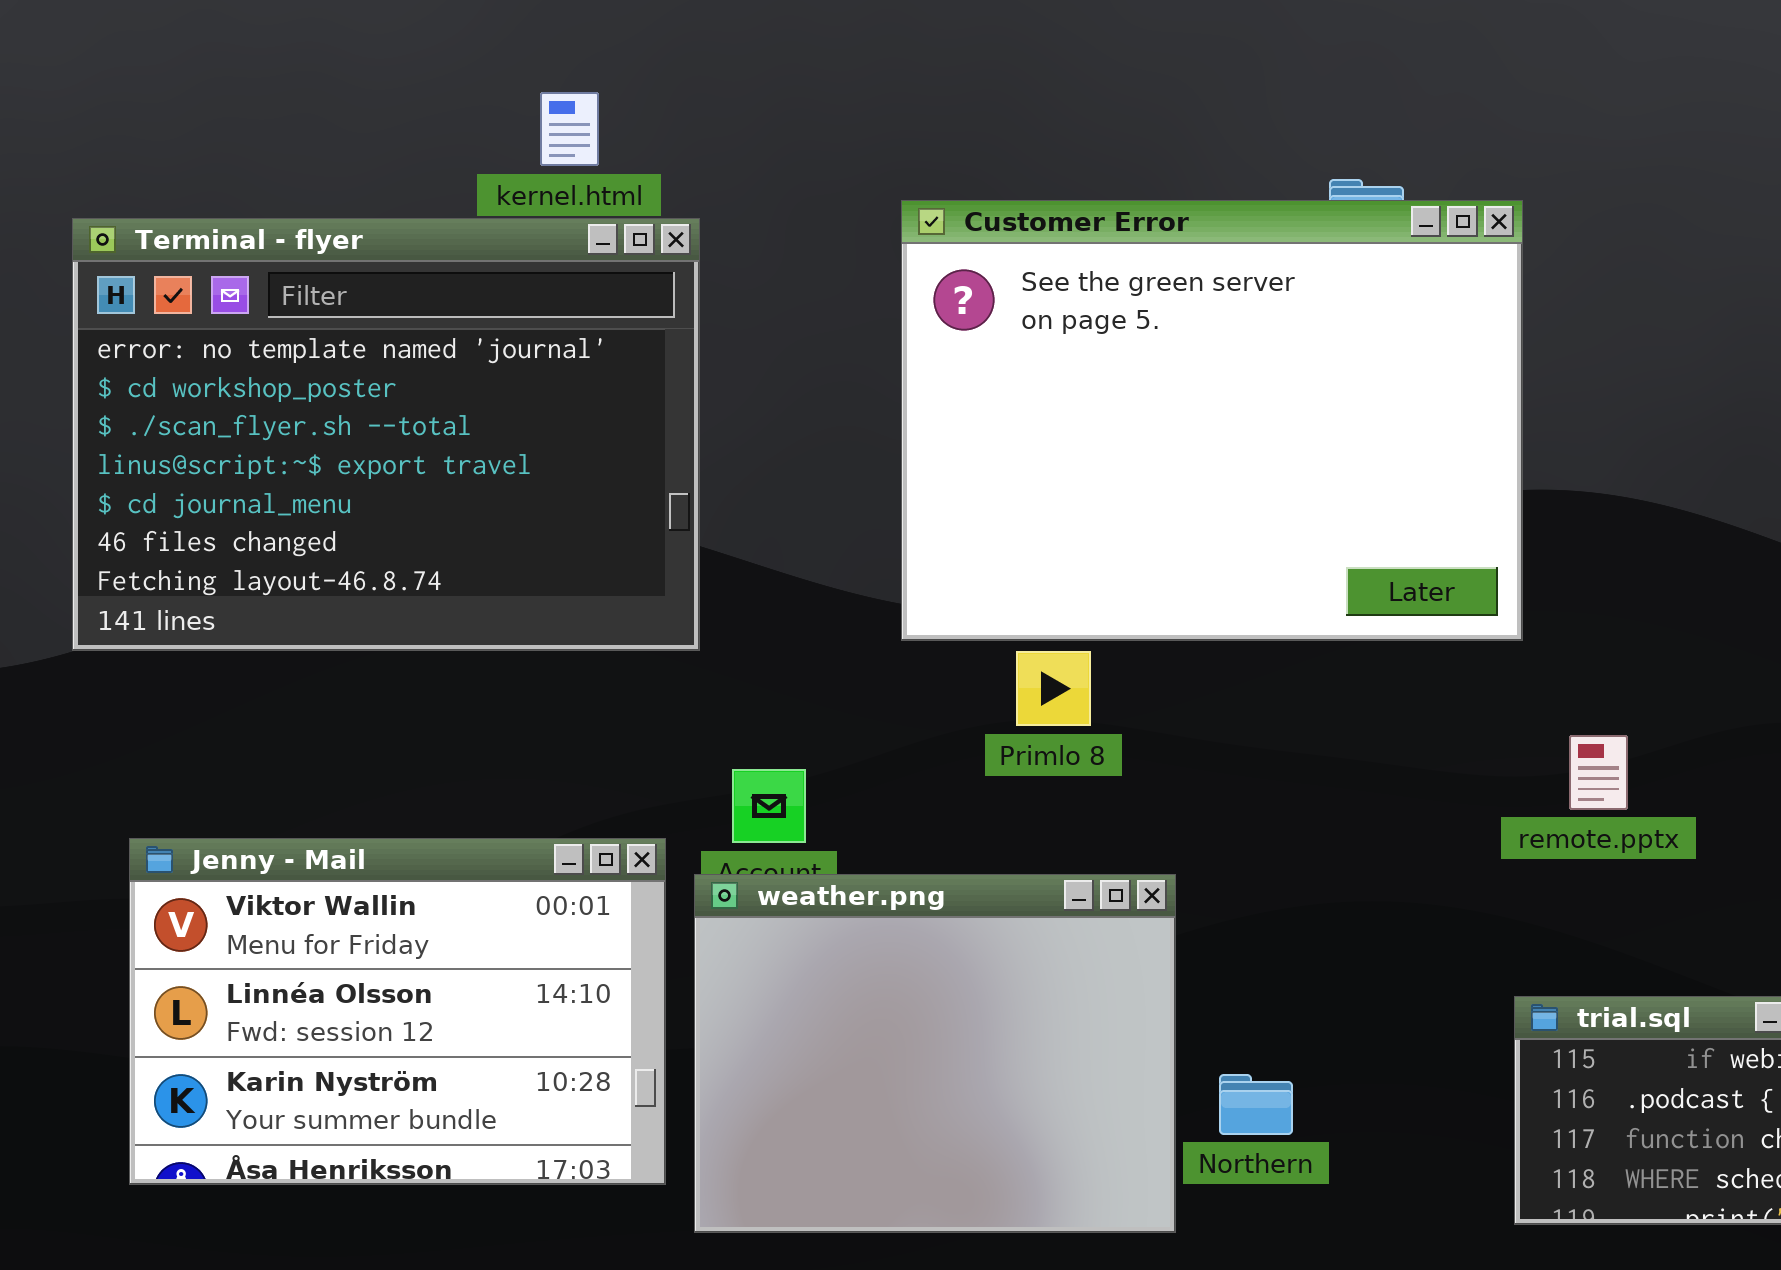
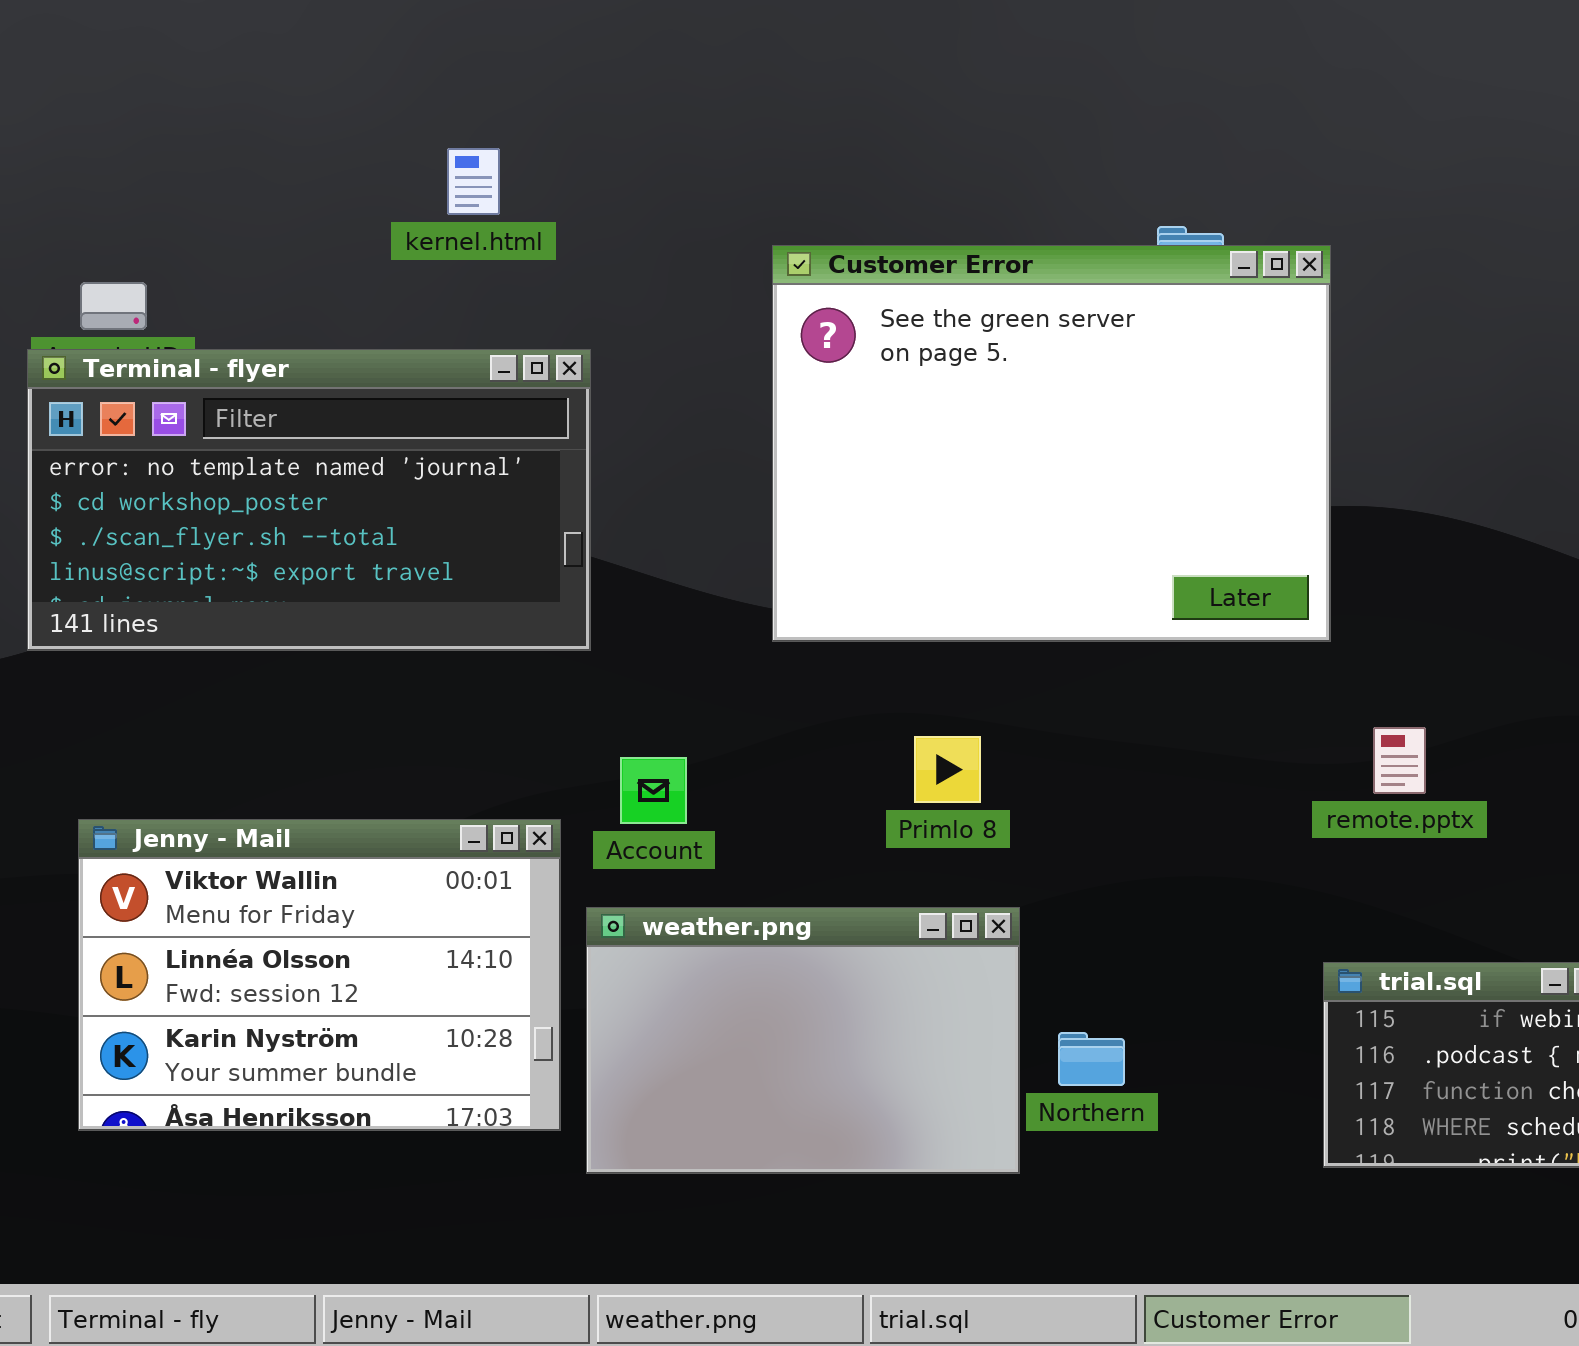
Terminal - flyer: [72,218,700,651] -> [27,349,591,651], resized
Primlo 8: [1016,651,1091,726] -> [914,736,981,803], moved
weather.png: [694,874,1176,1233] -> [586,907,1020,1174], resized

